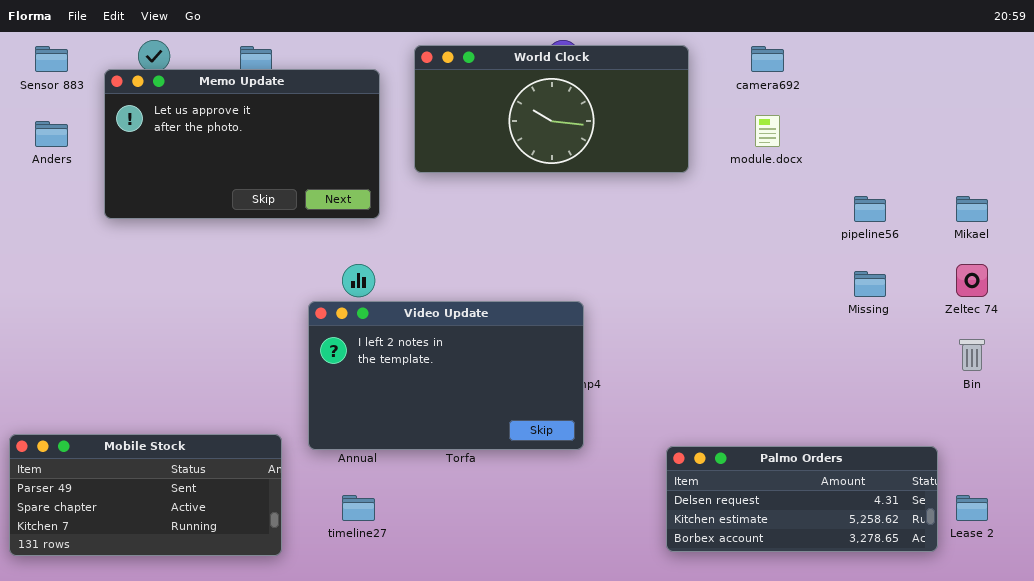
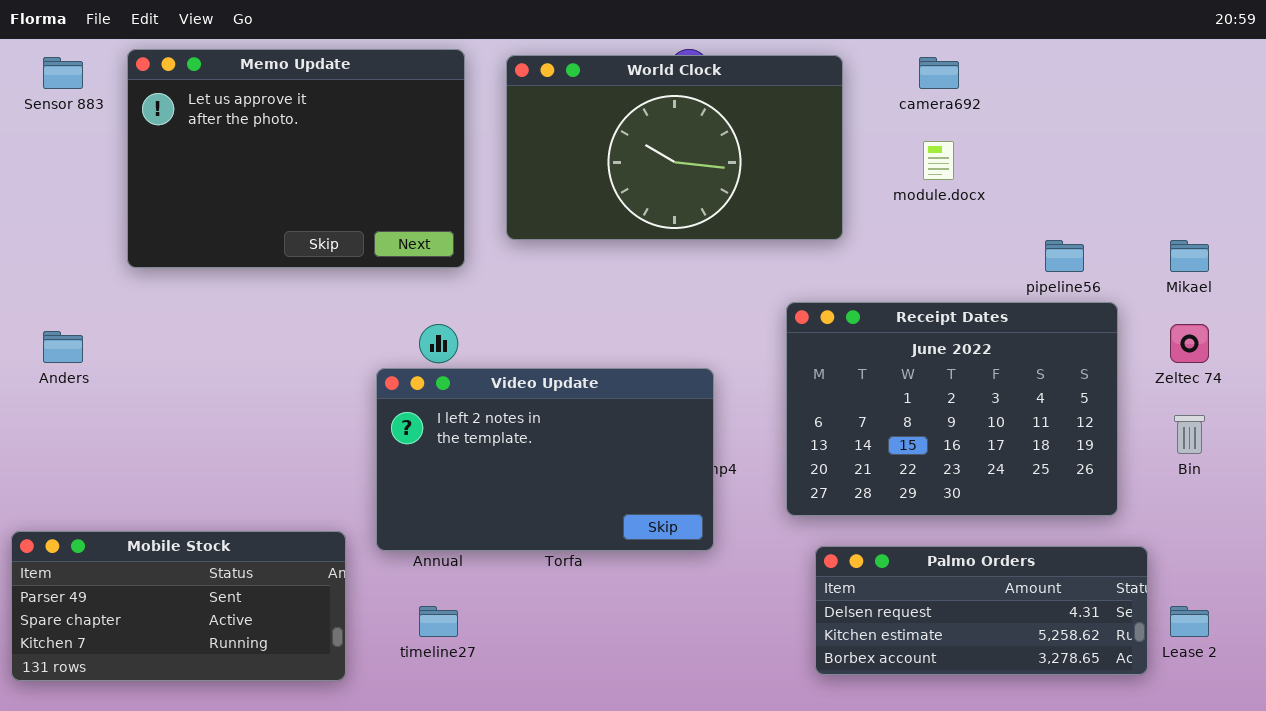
World Clock: [414,45,689,173] -> [506,55,843,240], resized
Memo Update: [104,69,380,219] -> [127,49,465,268], resized
Anders: [35,121,68,147] -> [43,331,83,363], moved
Receipt Dates: none -> [786,302,1118,516], opened

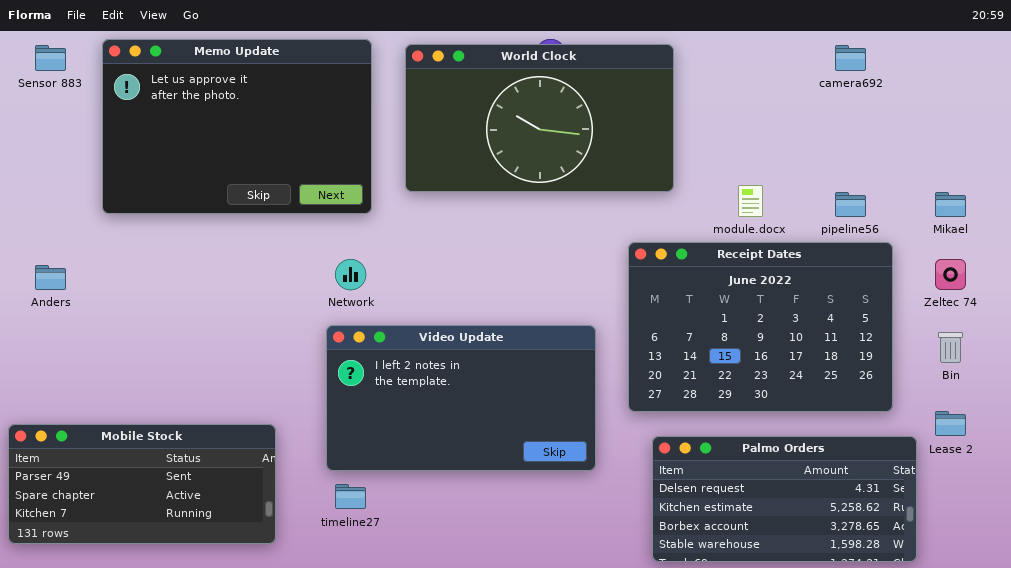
camera692: [919,57,959,89] -> [835,45,866,71], moved
module.docx: [923,141,954,180] -> [738,185,763,217], moved
Video Update: [376,368,714,551] -> [326,325,596,471], moved
Palmo Orders: [815,546,1148,675] -> [652,436,917,562], resized
Lease 2: [1170,606,1209,637] -> [935,411,966,436], moved

